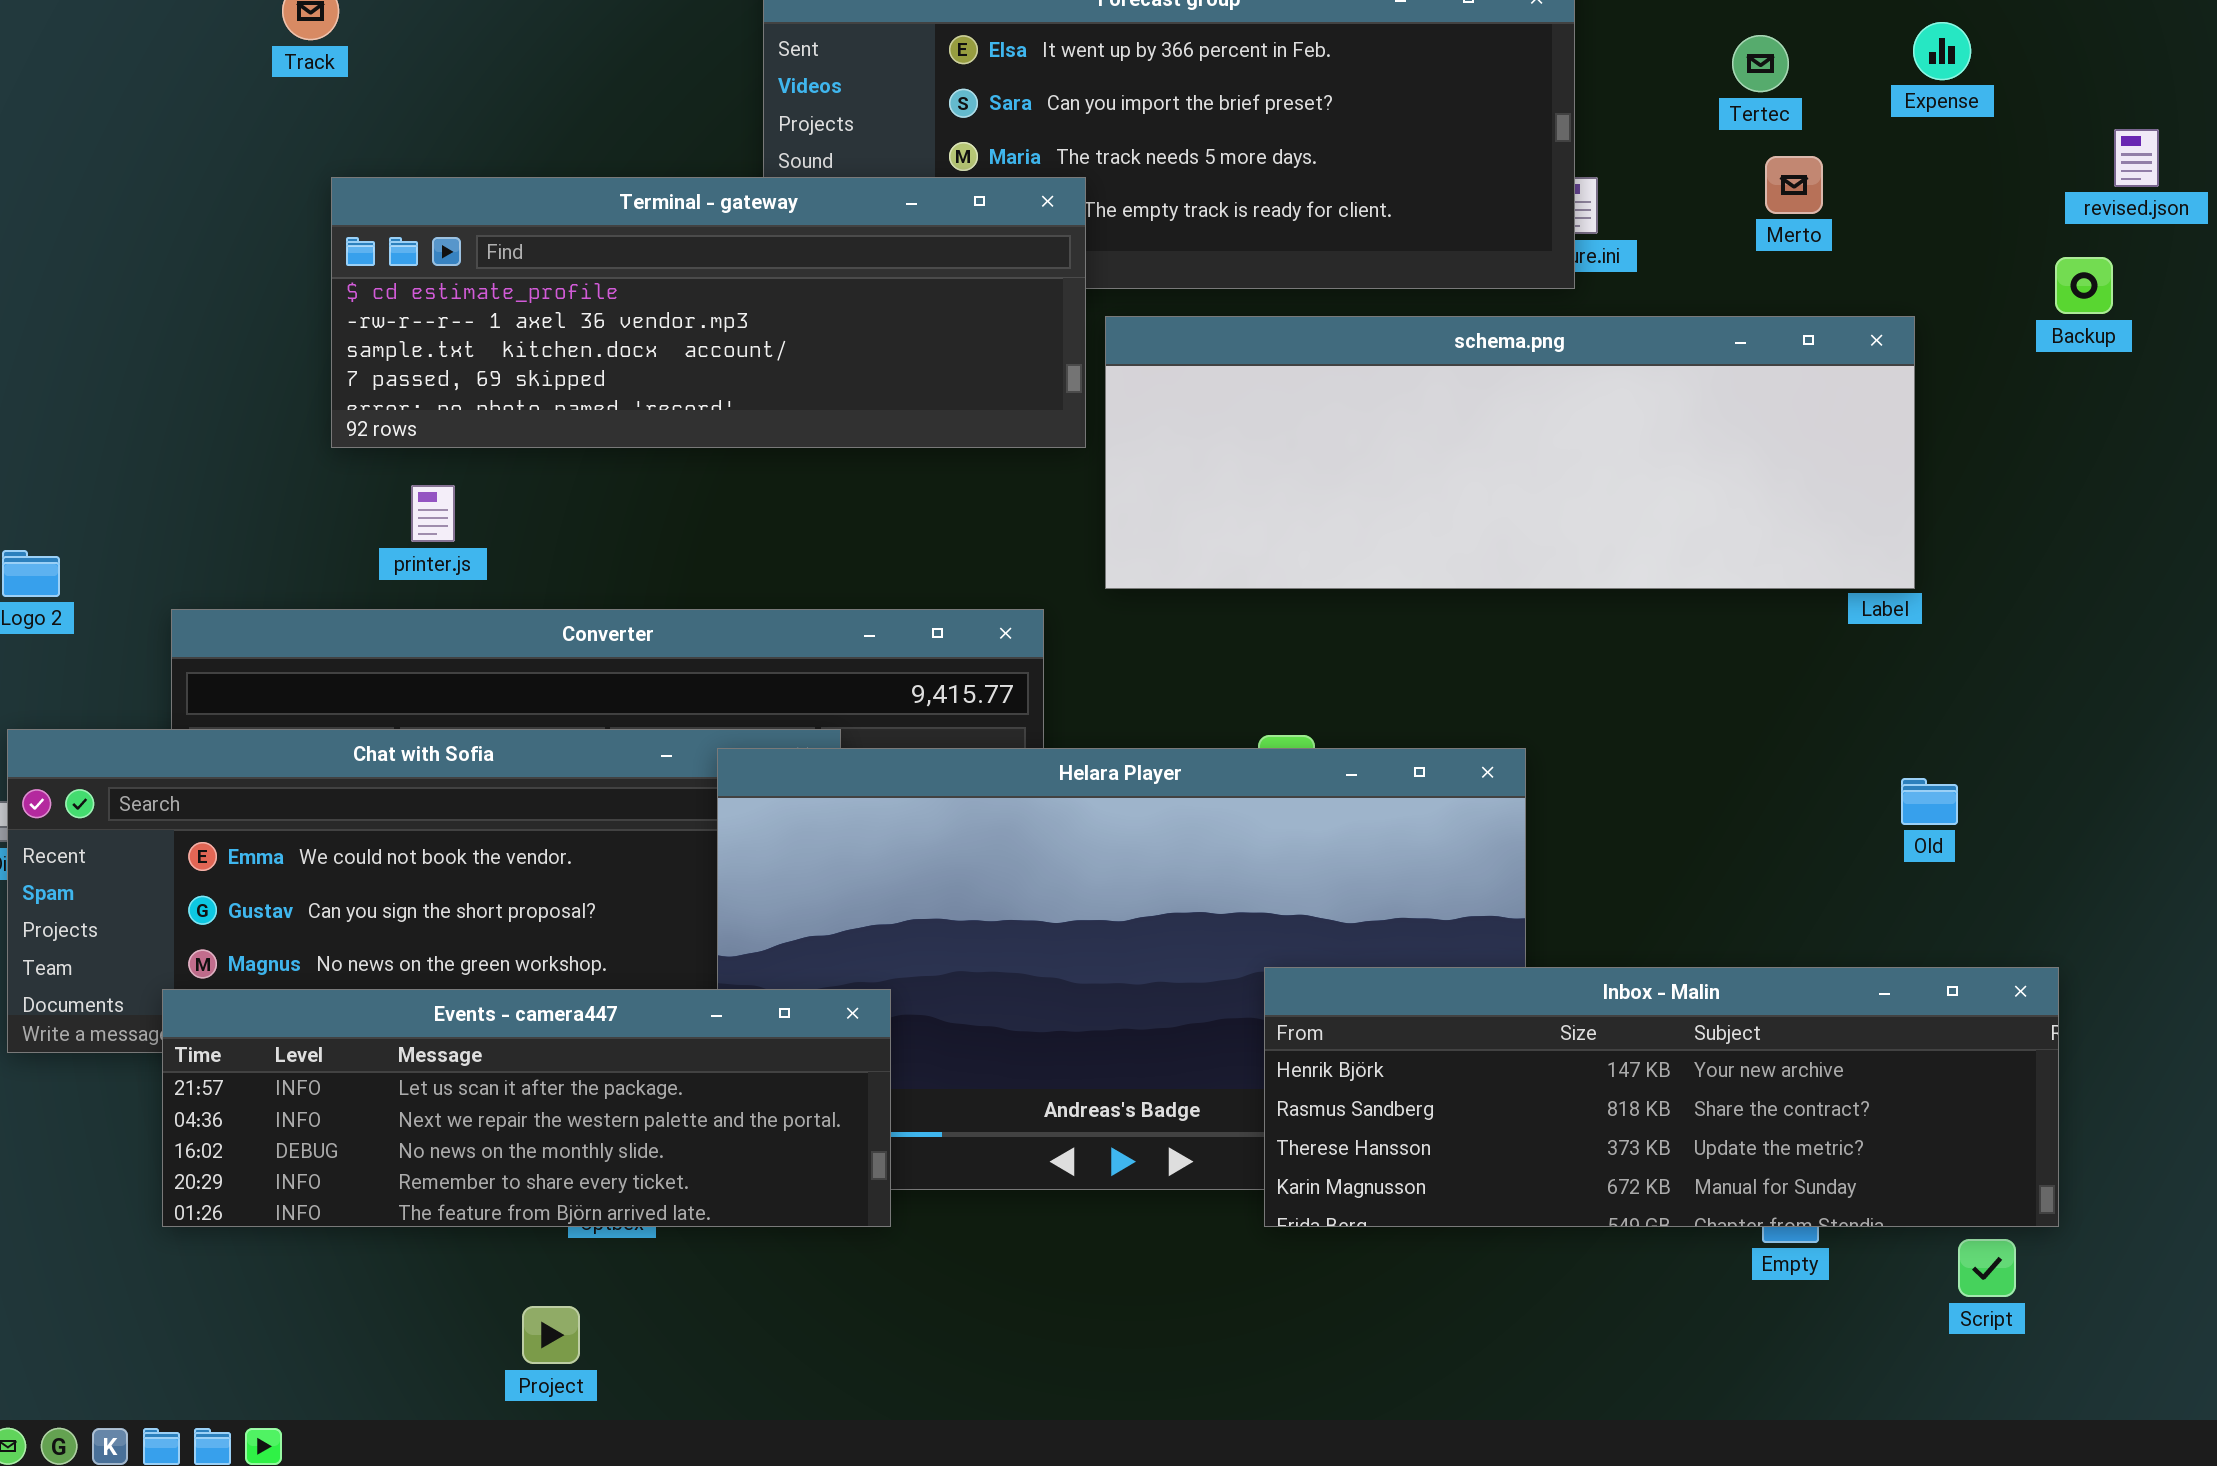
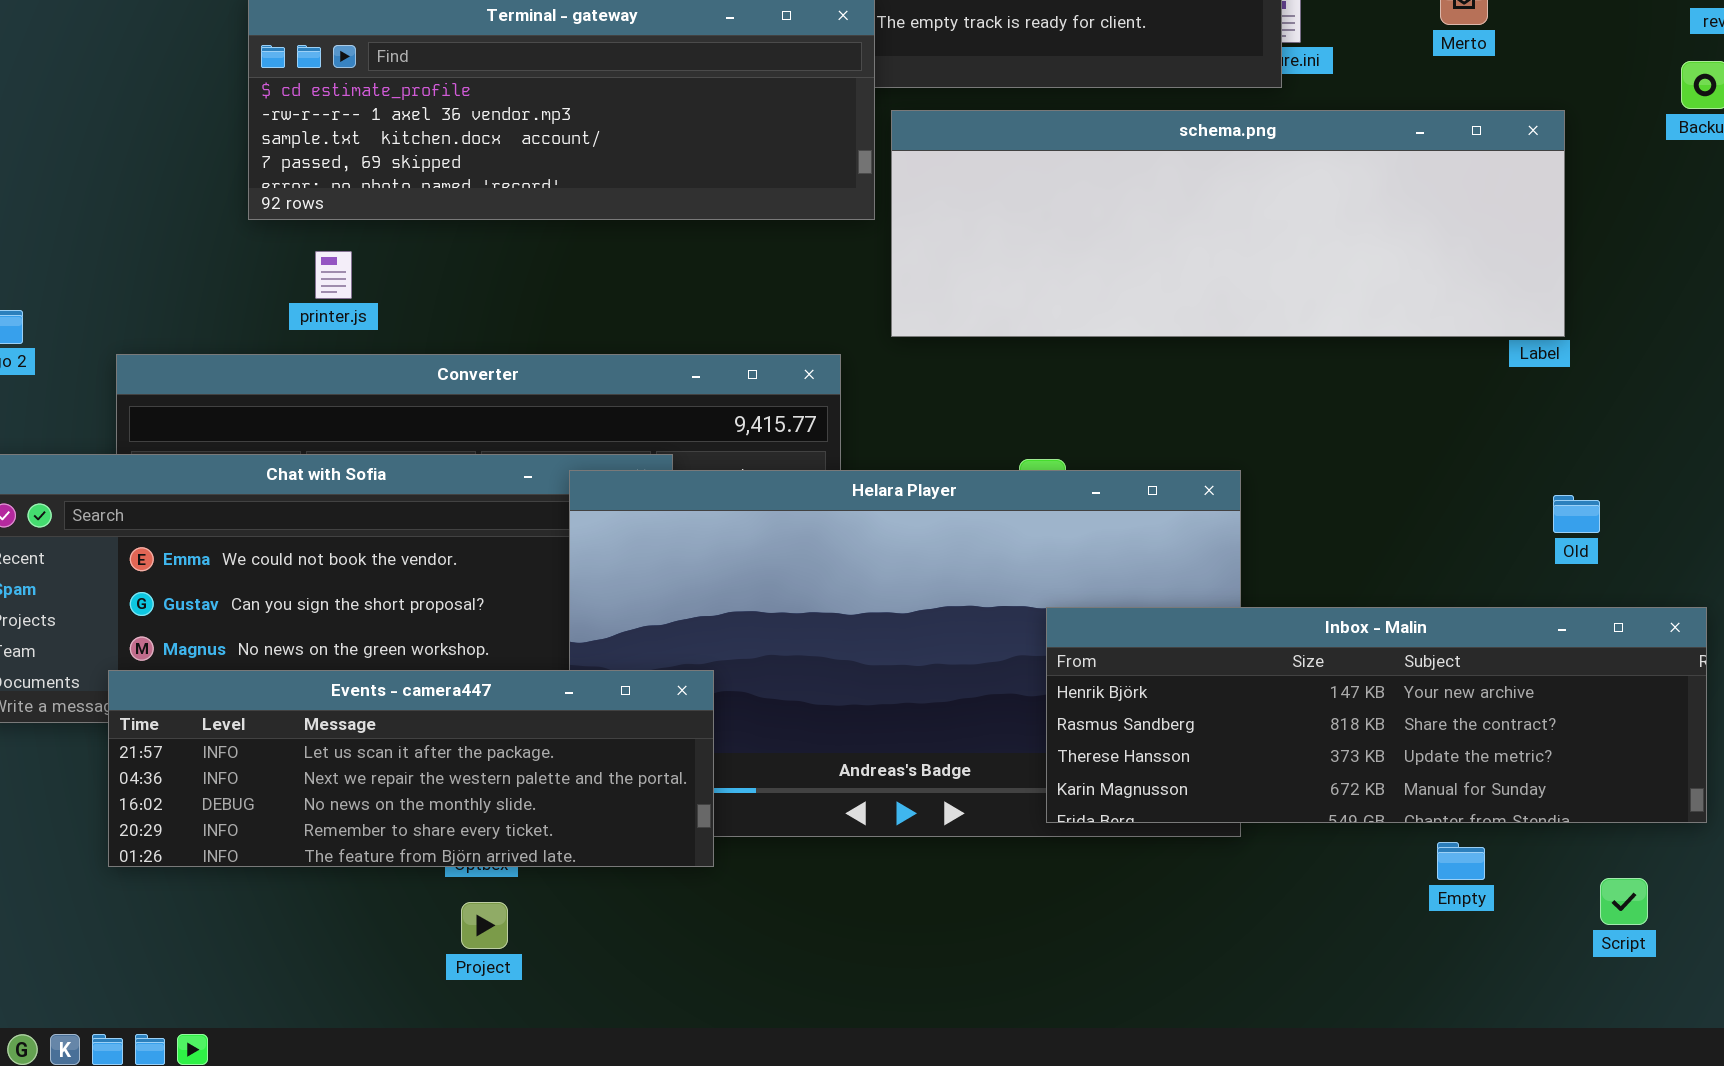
Inbox - Malin: [1264,967,2059,1227] -> [1046,607,1707,823], moved
Project: [522,1306,580,1364] -> [461,902,508,949], moved

